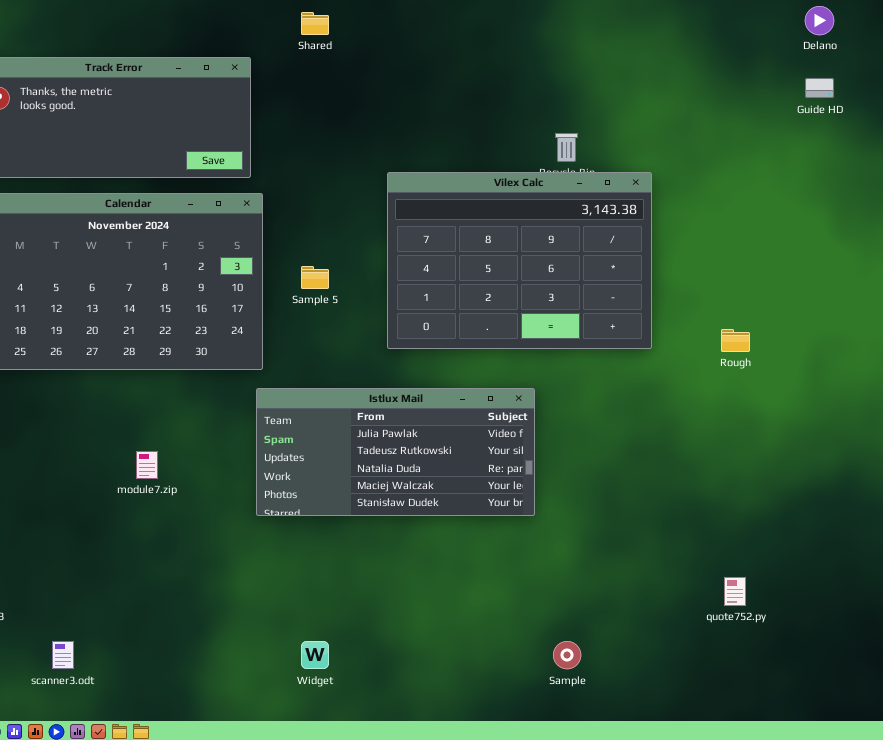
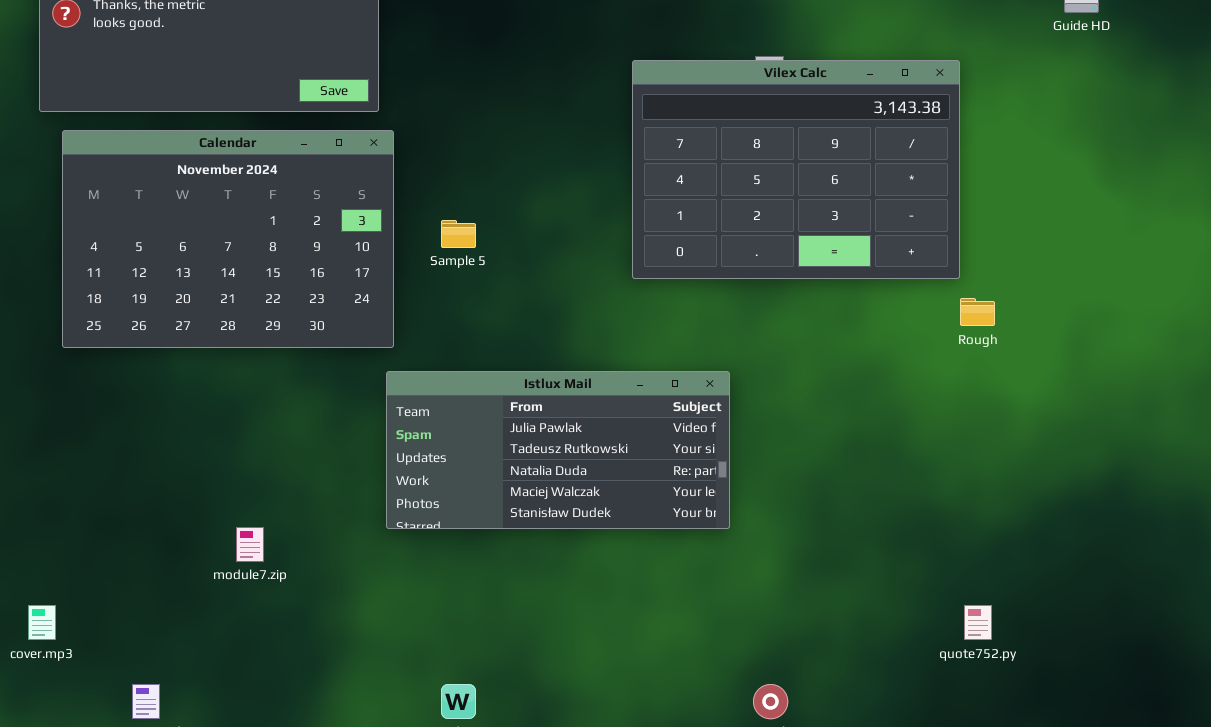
Vilex Calc: [387,172,652,349] -> [632,60,960,279], moved
module7.zip: [136,451,158,479] -> [236,527,264,562], moved

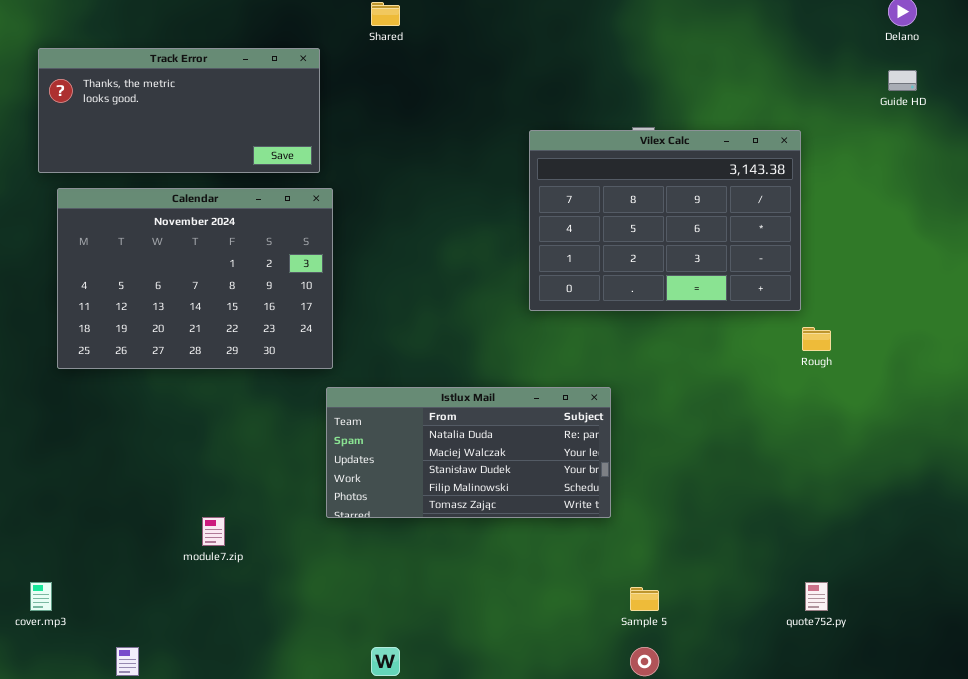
Sample 5: [441,220,476,248] -> [630,587,659,611], moved
Istlux Mail: [386,371,730,529] -> [326,387,611,518], scrolled down 2 rows

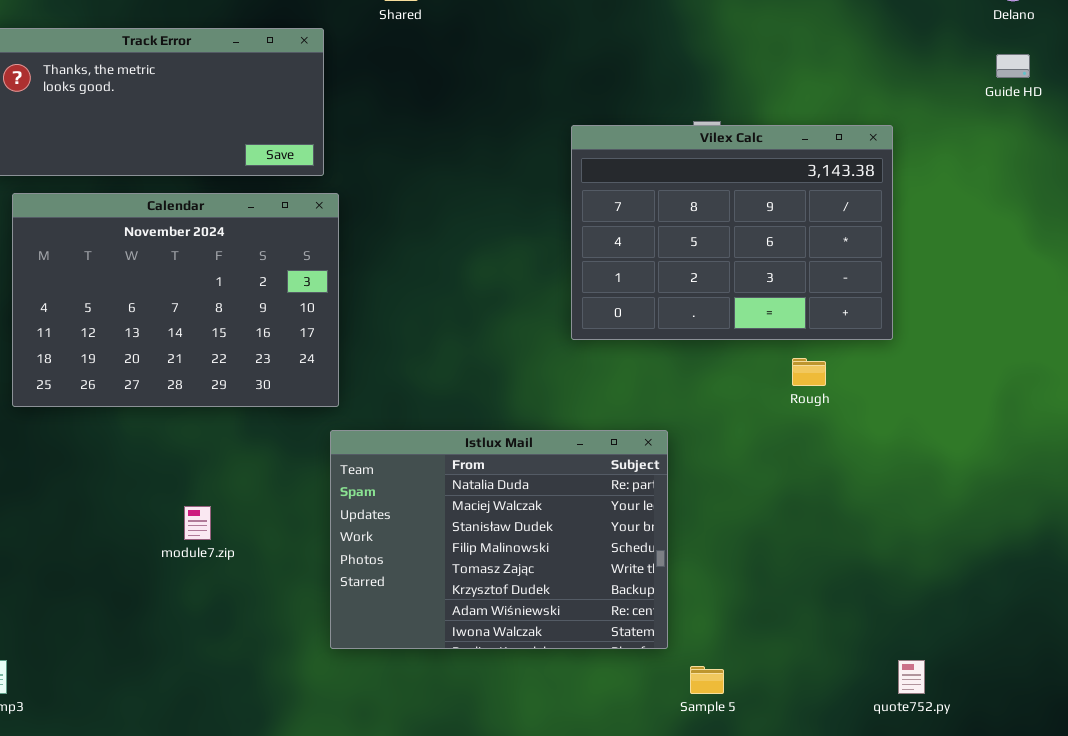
Rough: [802,327,831,351] -> [792,358,826,386], moved
Istlux Mail: [326,387,611,518] -> [330,430,668,649], resized
module7.zip: [202,517,225,546] -> [184,506,211,540], moved

